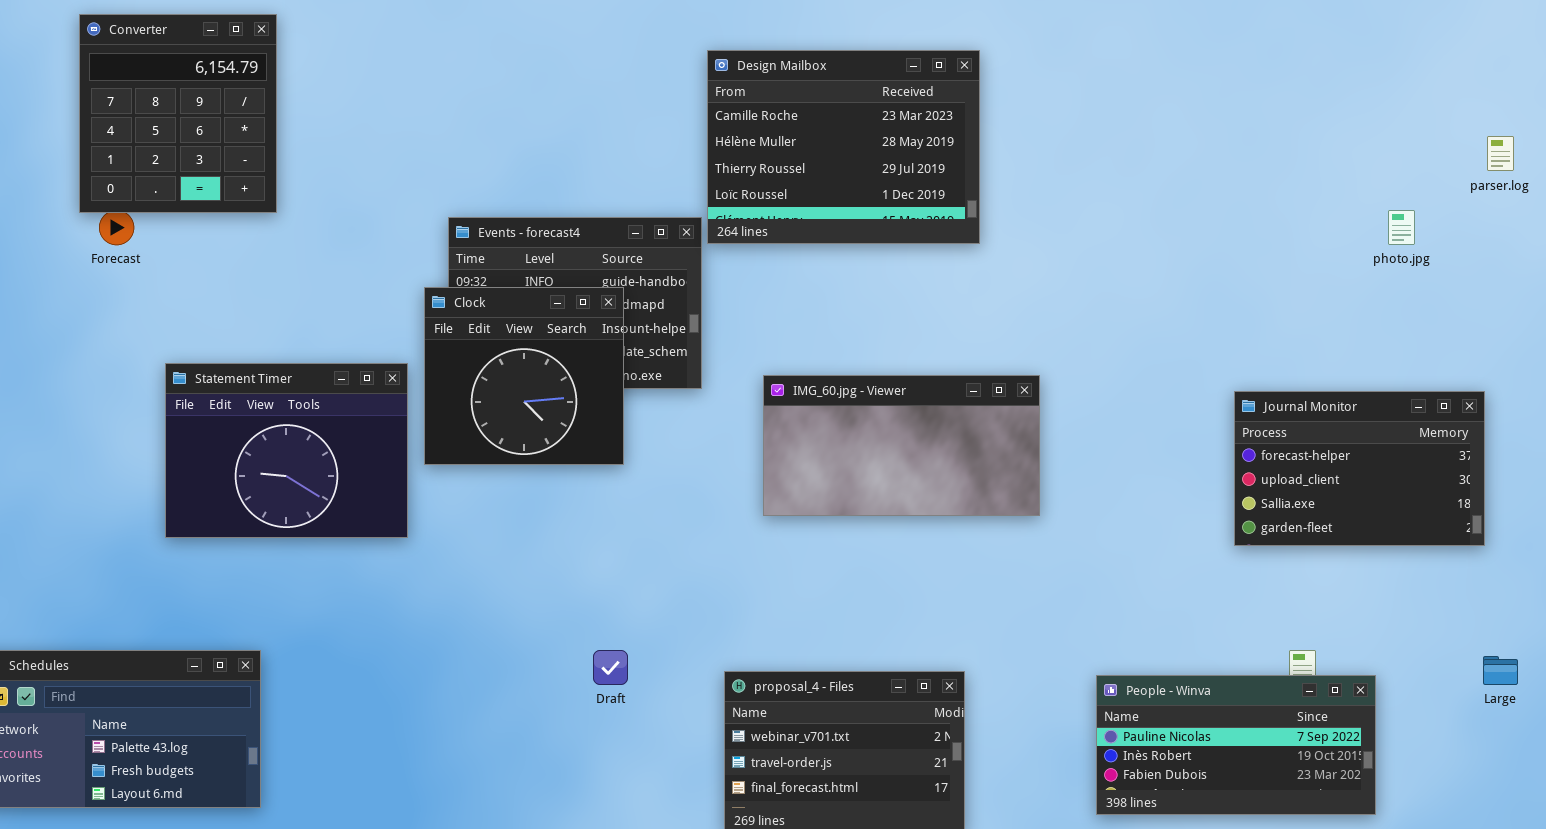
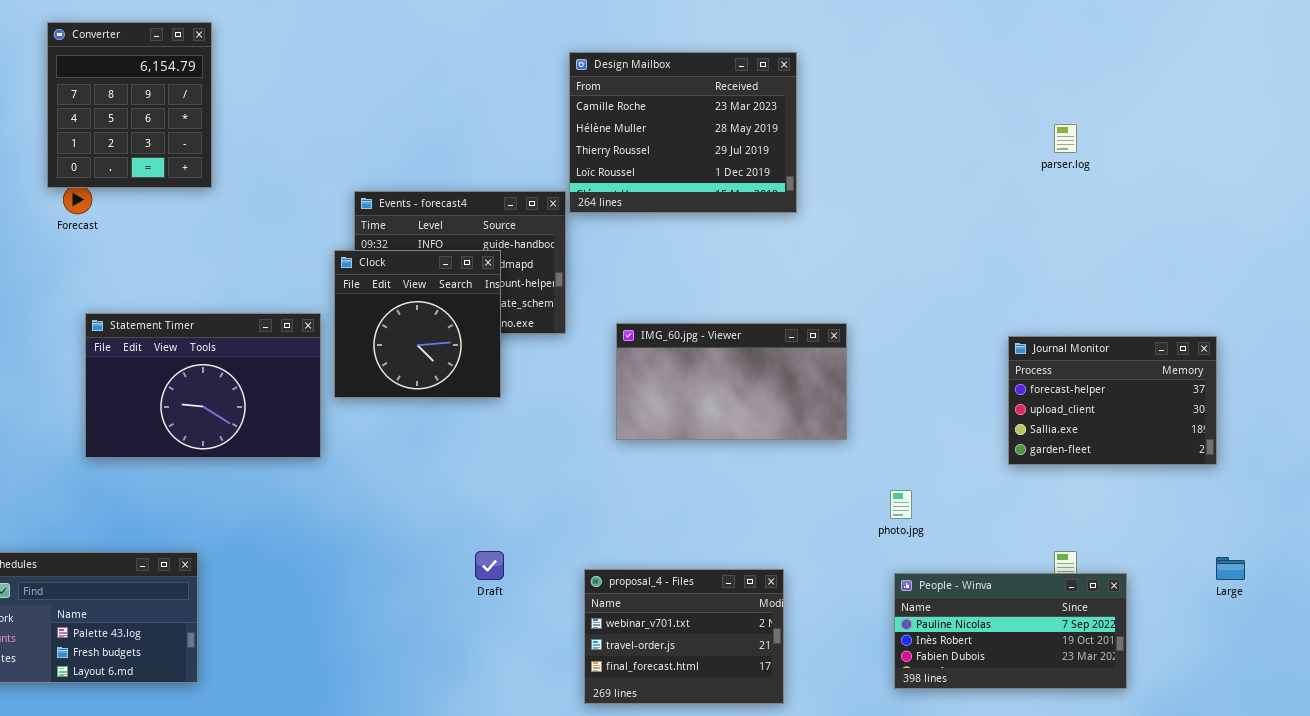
parser.log: [1487,136,1514,171] -> [1054,124,1077,153], moved
photo.jpg: [1388,210,1415,245] -> [890,490,912,519], moved
Statement Timer: [165,363,408,538] -> [85,313,321,458], resized

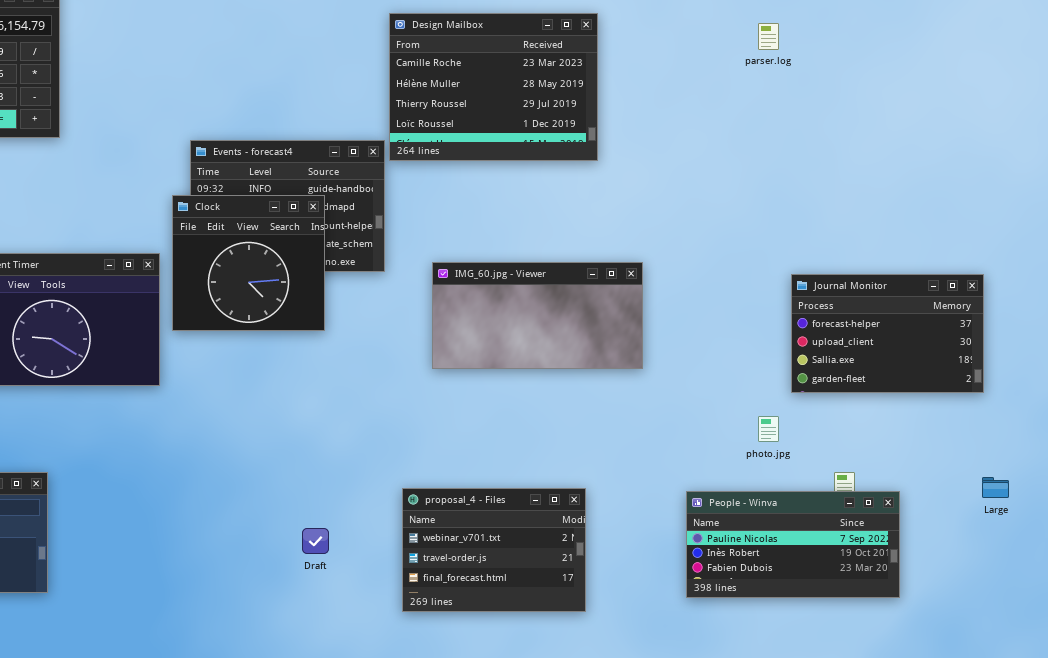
parser.log: [1054,124,1077,153] -> [758,23,779,50], moved
photo.jpg: [890,490,912,519] -> [758,416,779,442], moved
Draft: [475,551,504,580] -> [302,528,329,554], moved

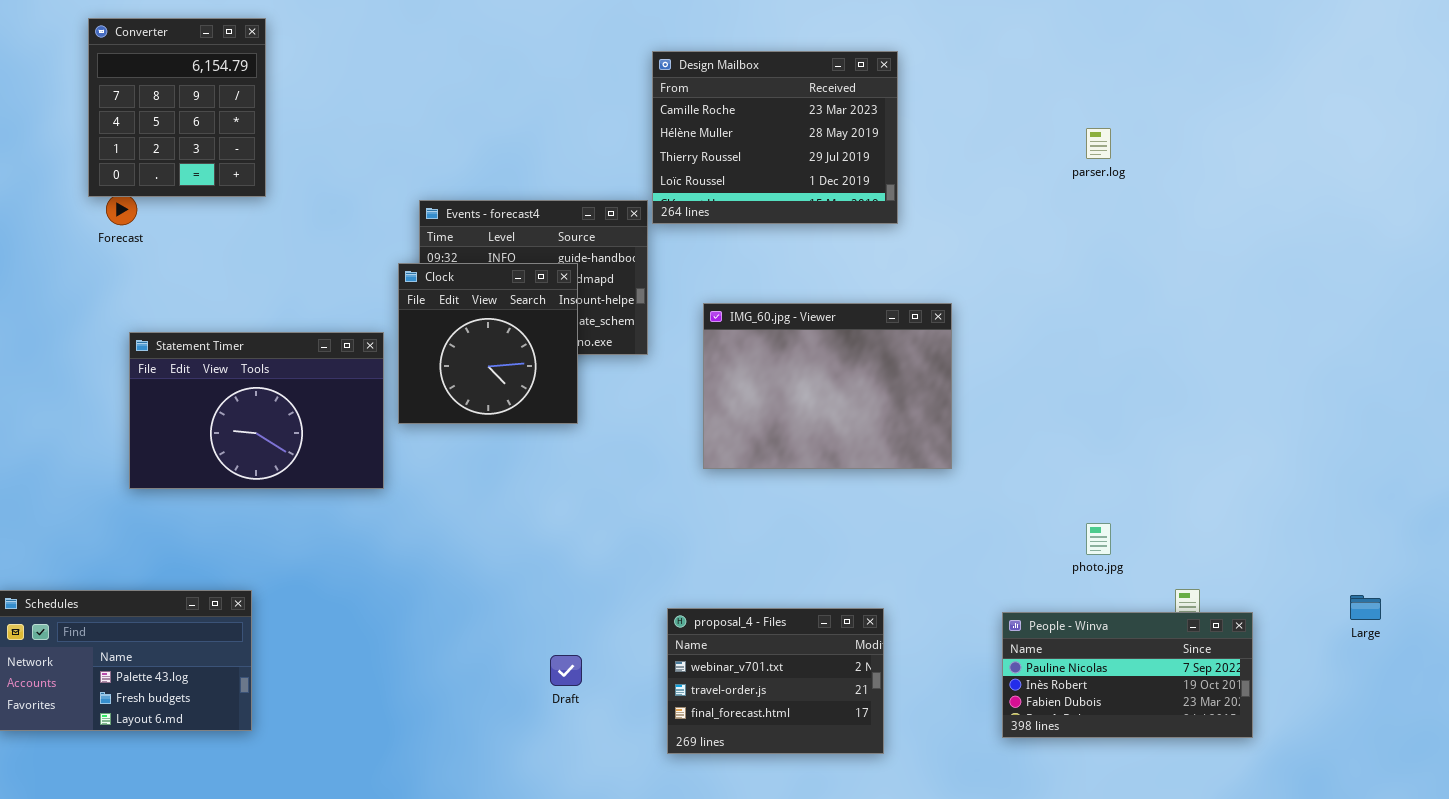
parser.log: [758,23,779,50] -> [1086,128,1111,159], moved
IMG_60.jpg - Viewer: [432,262,643,369] -> [703,303,952,469], resized
Journal Monitor: [791,274,984,393] -> none, closed

